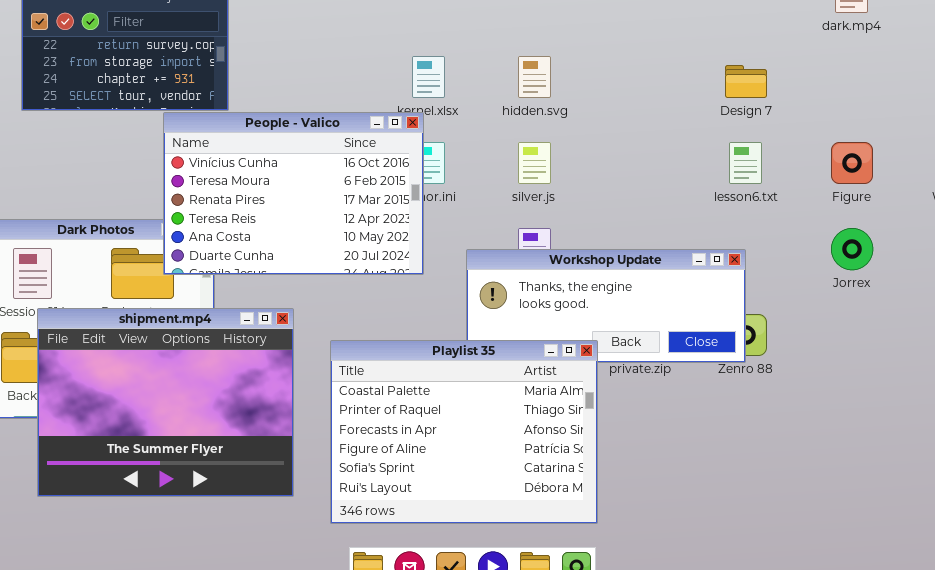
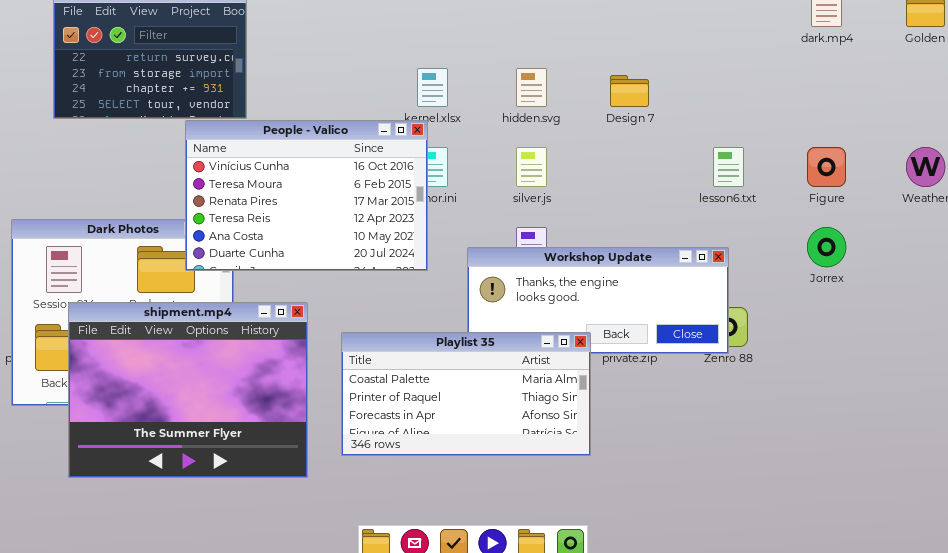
Design 7: [725,65,767,98] -> [610,75,649,107], moved
Playlist 35: [330,340,598,524] -> [341,332,591,456], resized

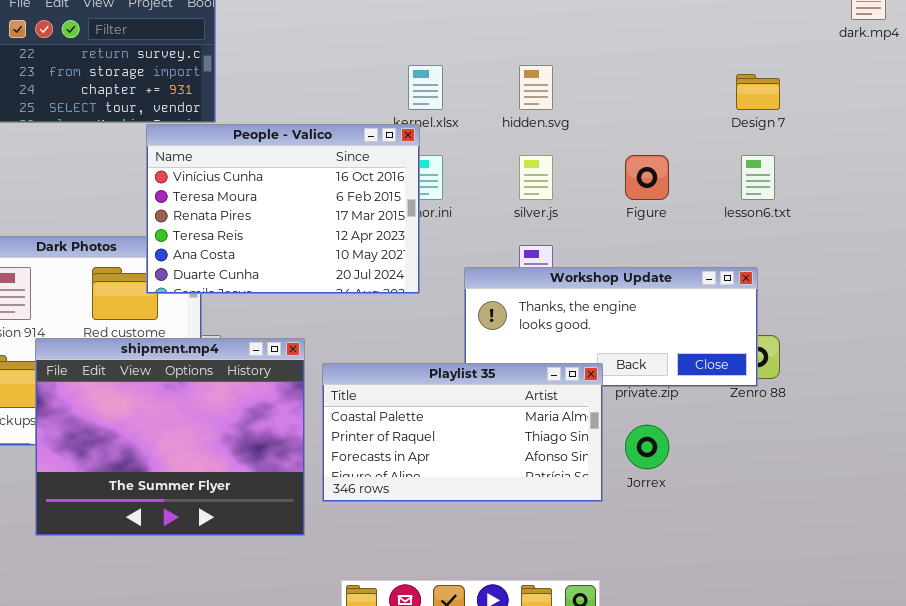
Design 7: [610,75,649,107] -> [736,74,780,110], moved
Figure: [807,147,846,187] -> [625,155,669,200], moved
Jorrex: [807,227,846,267] -> [625,425,669,469], moved
shipment.mp4: [68,302,308,478] -> [35,338,305,536], moved

